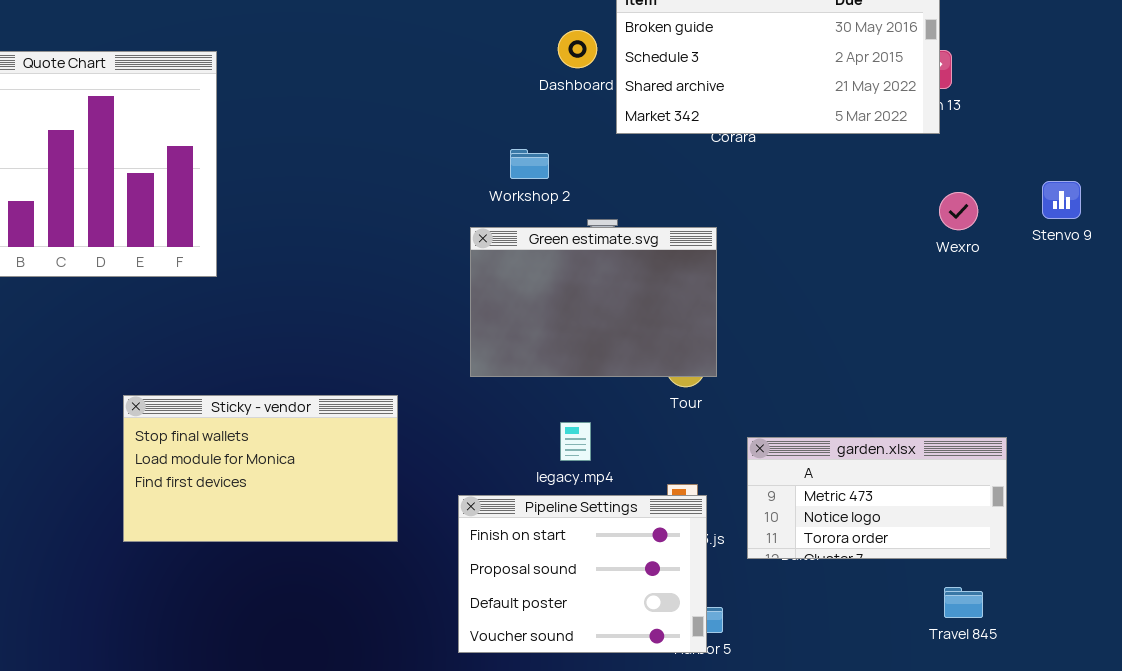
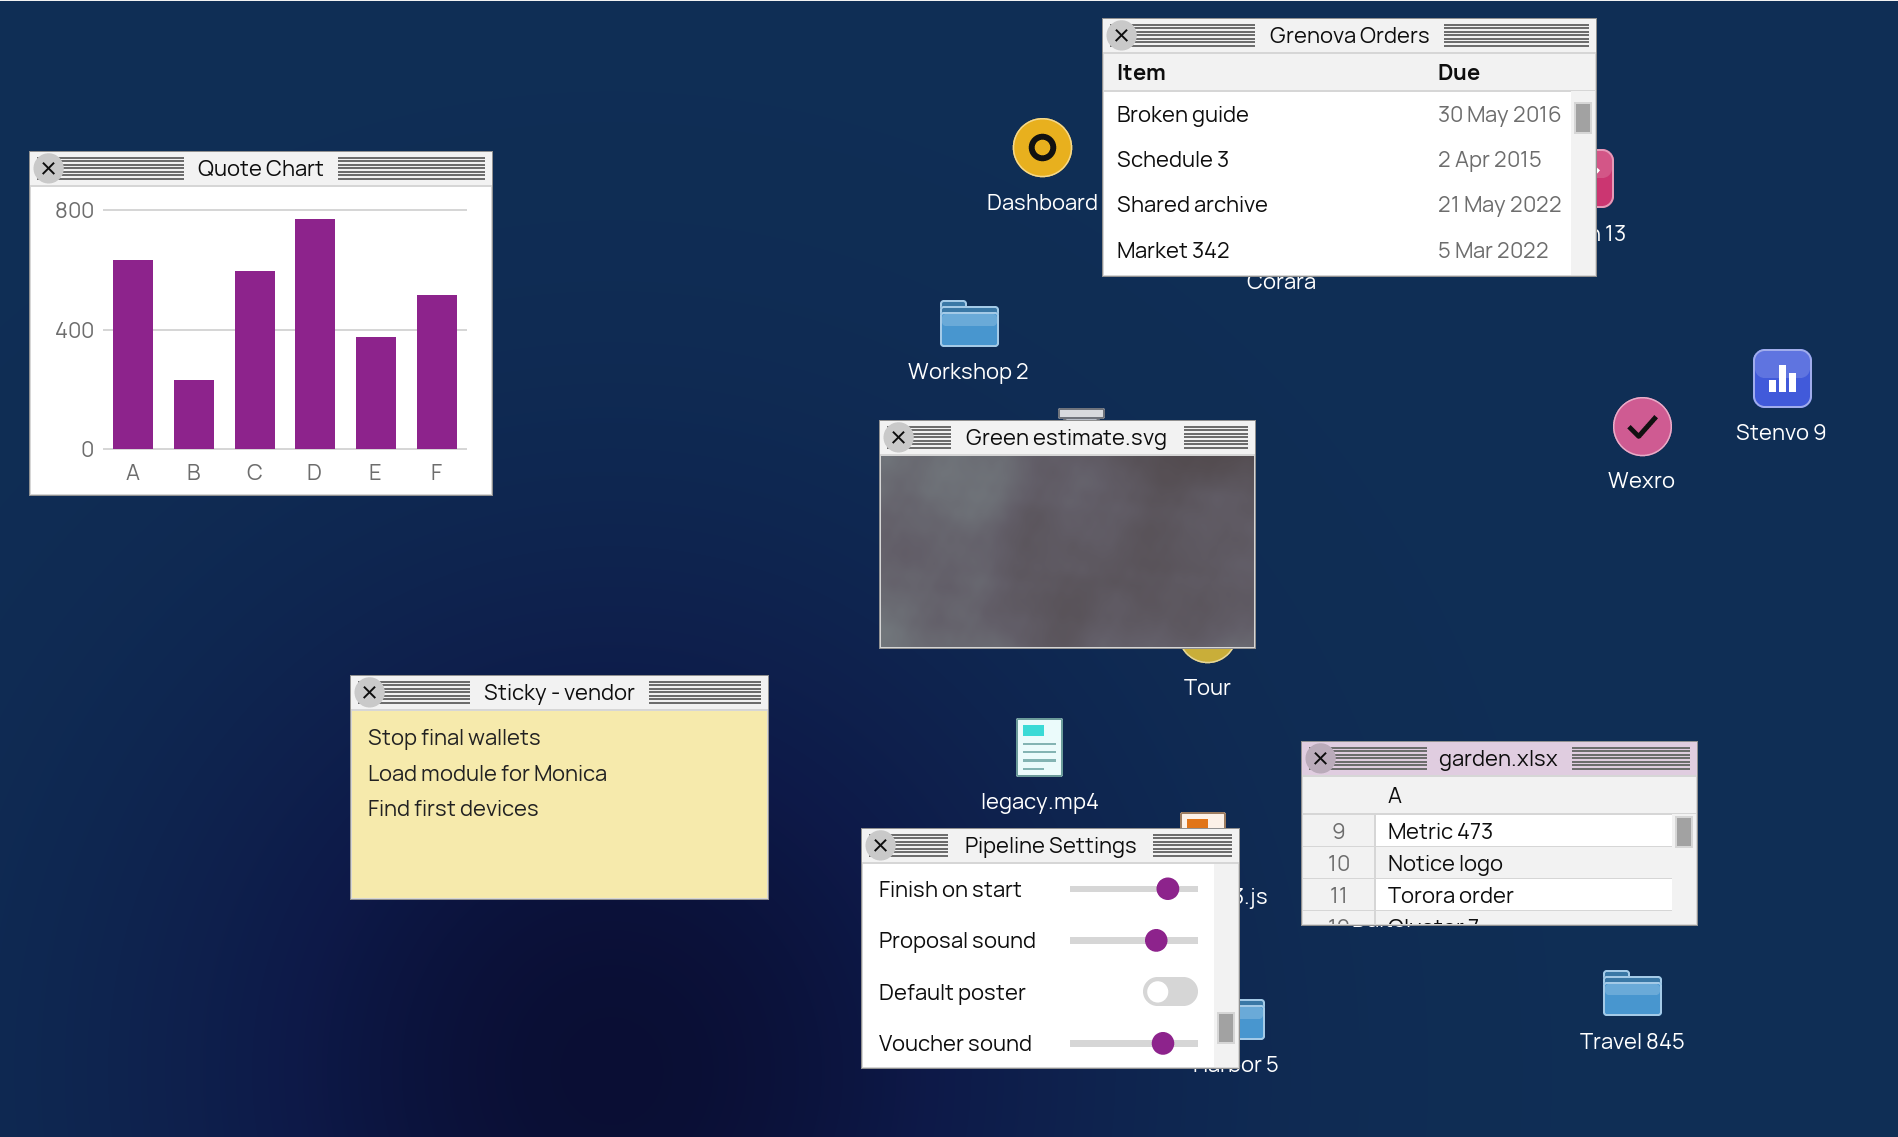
Wexro: [939,192,978,230] -> [1613,397,1672,456], moved

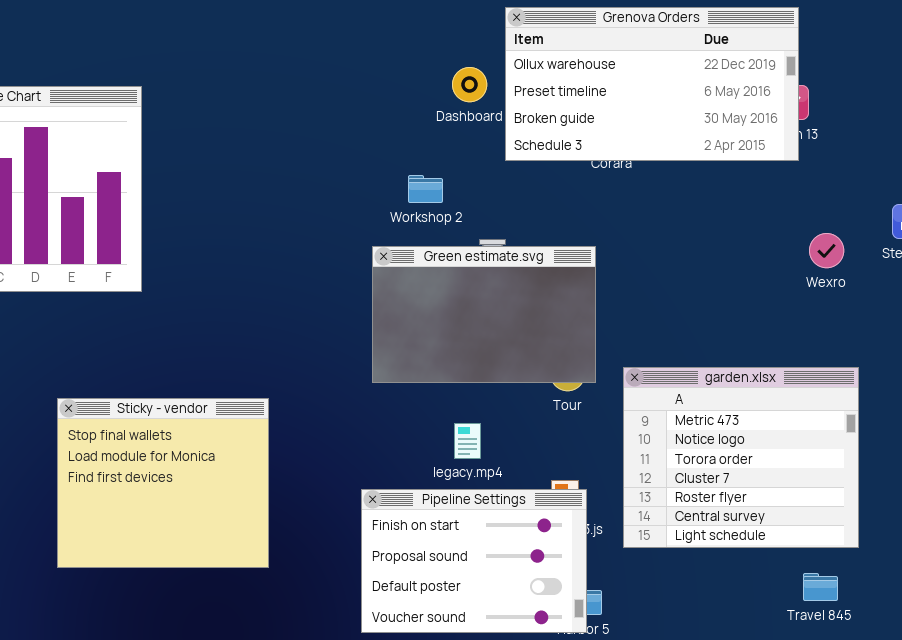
Grenova Orders: [1102,18,1597,277] -> [505,7,799,161], scrolled up 2 rows
Sticky - vendor: [350,675,769,900] -> [57,398,269,568], resized
garden.xlsx: [1301,741,1698,926] -> [623,367,859,548], resized

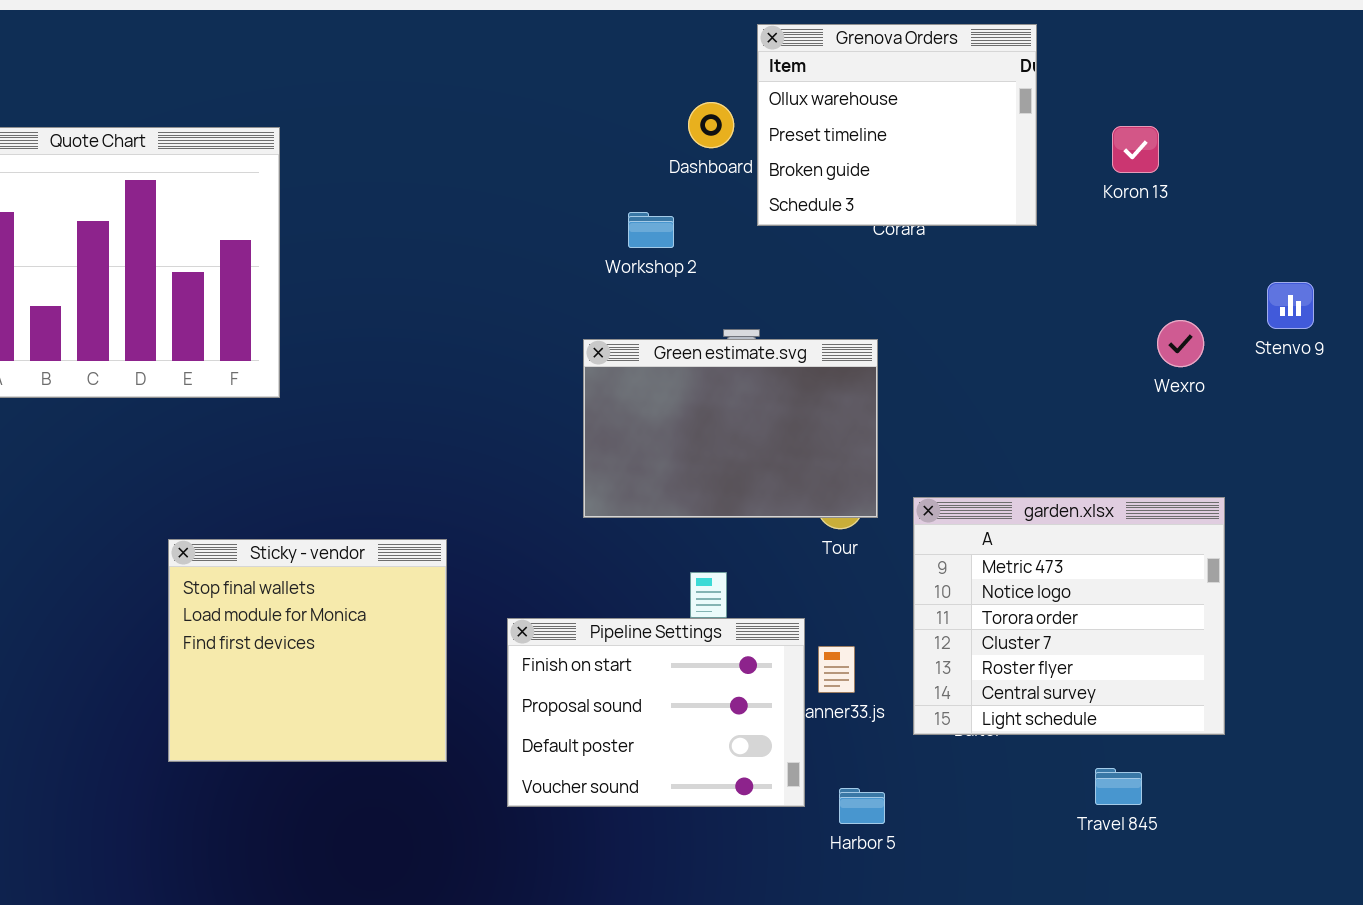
Grenova Orders: [505,7,799,161] -> [757,24,1037,226], resized
Workshop 2: [408,175,443,203] -> [628,212,674,248], moved
Pipeline Settings: [361,489,587,633] -> [507,618,805,807], moved
Travel 845: [803,573,838,601] -> [1095,768,1142,805], moved

